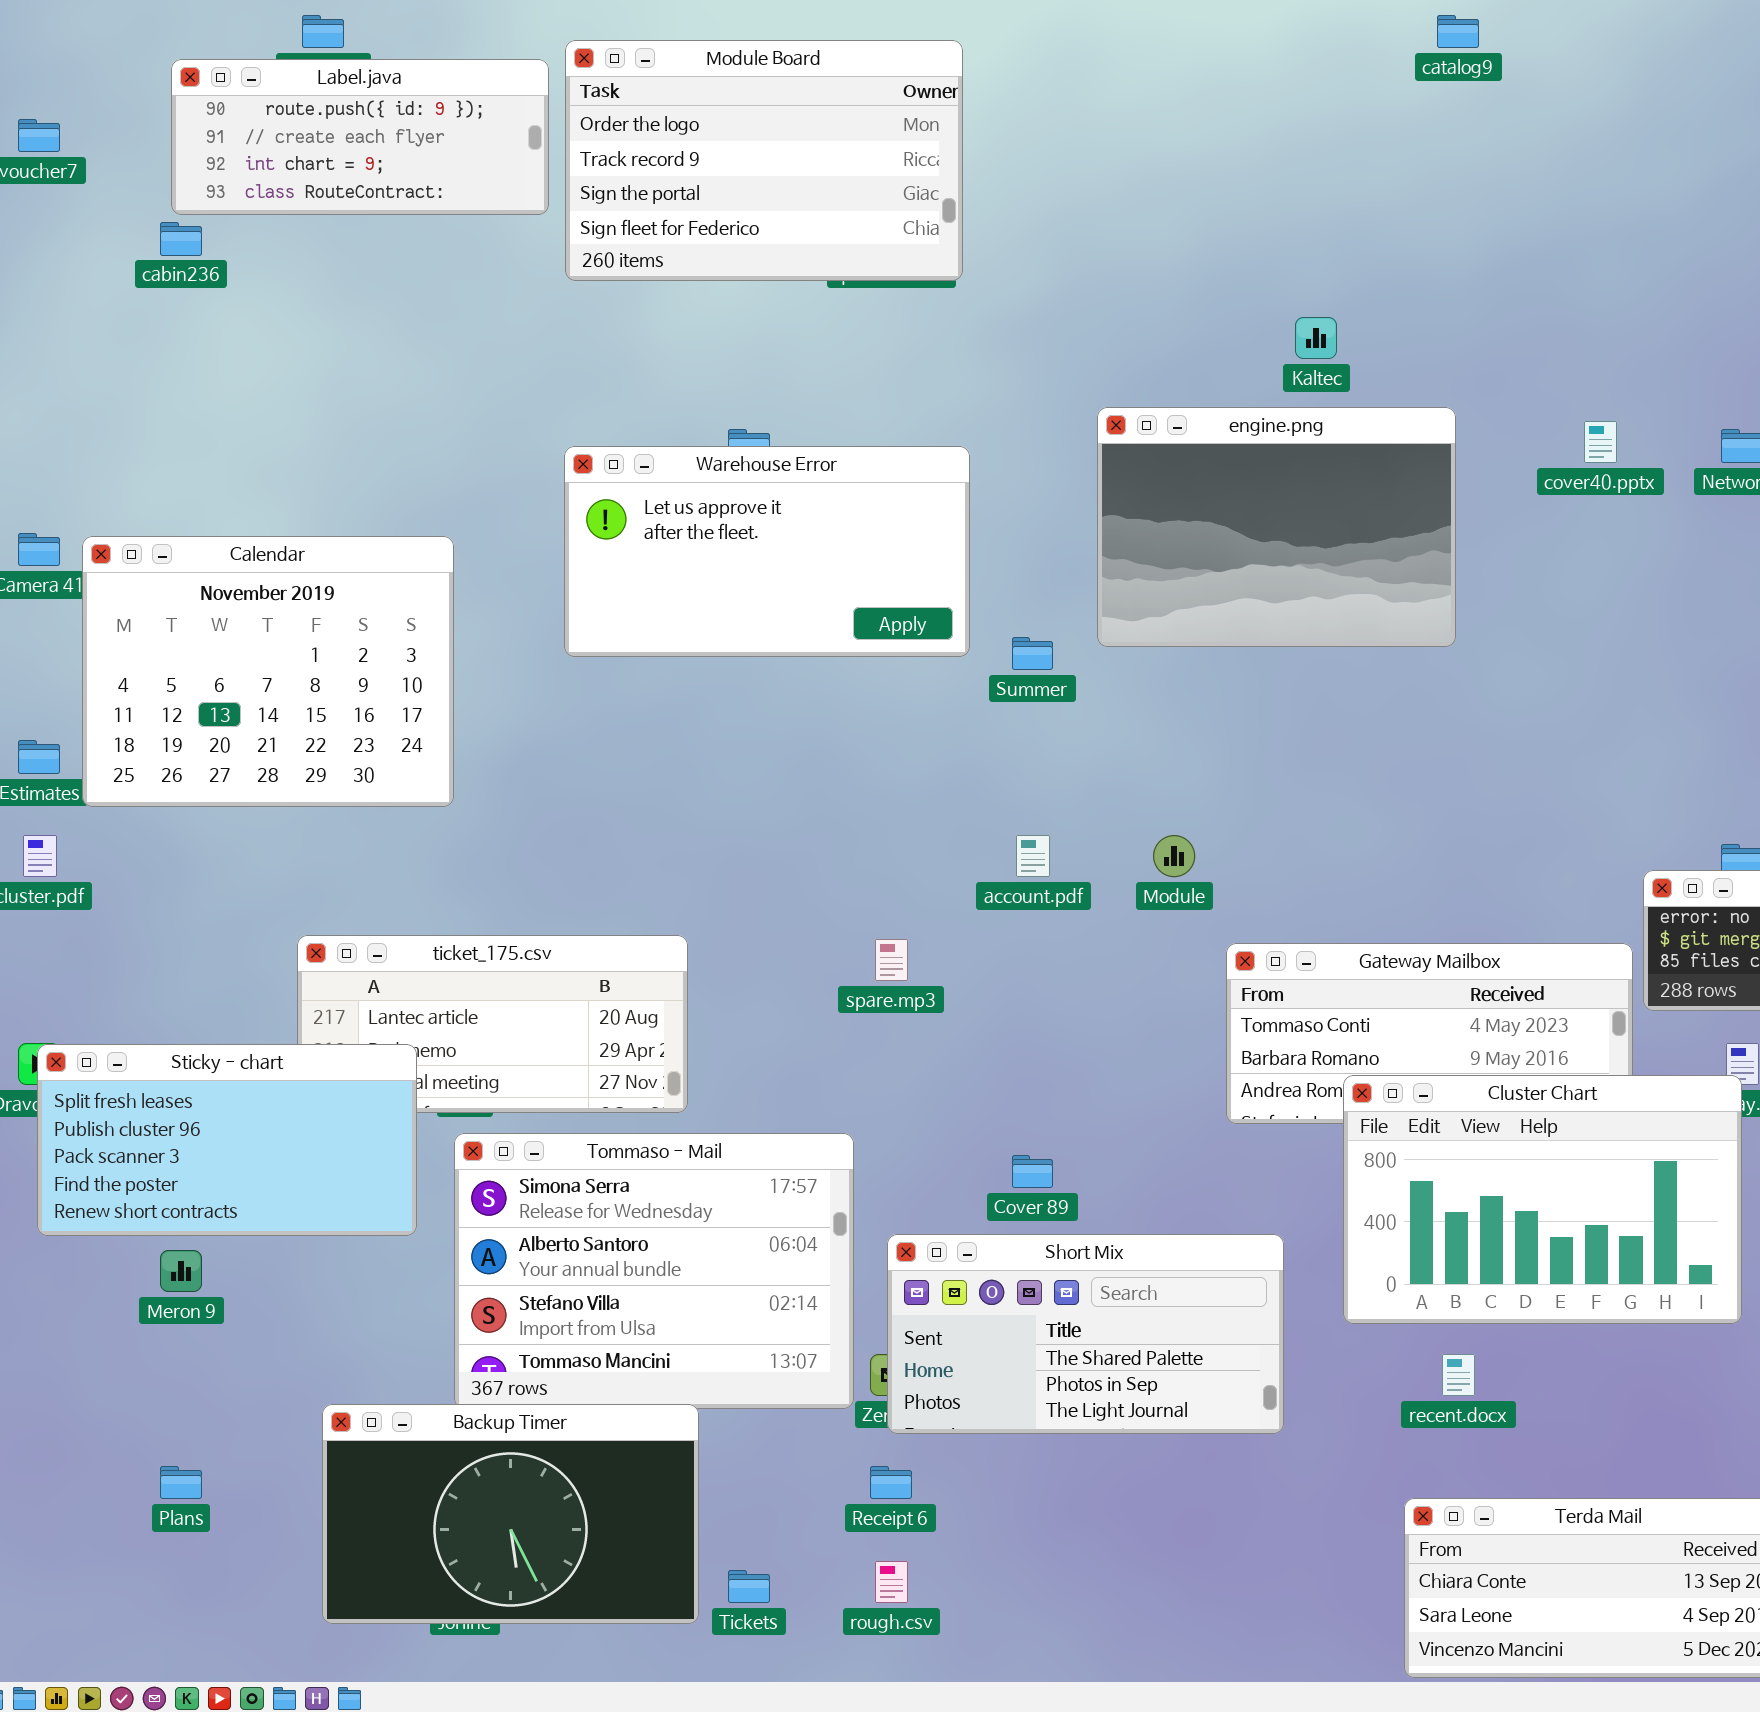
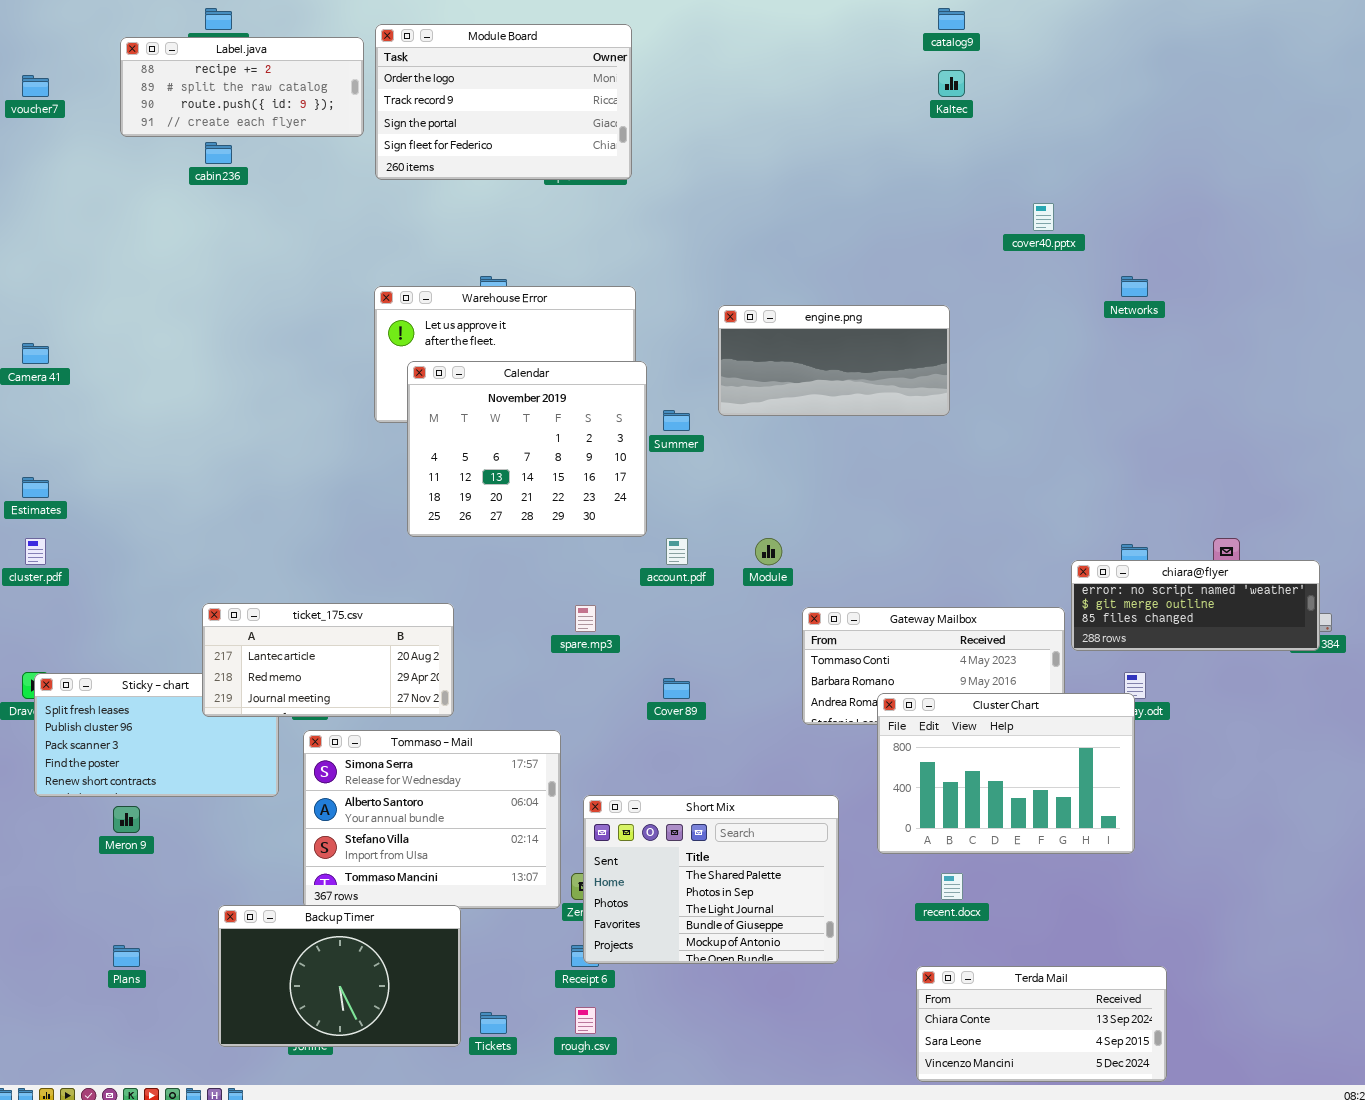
Label.java: [171,59,549,215] -> [120,37,364,137], scrolled up 2 rows
cabin236: [160,222,202,256] -> [205,142,232,164], moved
Kaltec: [1295,317,1337,359] -> [938,70,965,97], moved
engine.png: [1097,407,1456,647] -> [718,305,950,416], resized
cover40.pptx: [1584,421,1617,463] -> [1033,203,1054,231], moved
Calendar: [82,536,454,807] -> [407,361,647,537], moved
ticket_175.csv: [297,935,688,1113] -> [202,603,454,717], raised
Cover 89: [1012,1155,1053,1188] -> [663,678,690,699], moved
Short Mix: [887,1234,1284,1434] -> [583,795,839,964], resized

